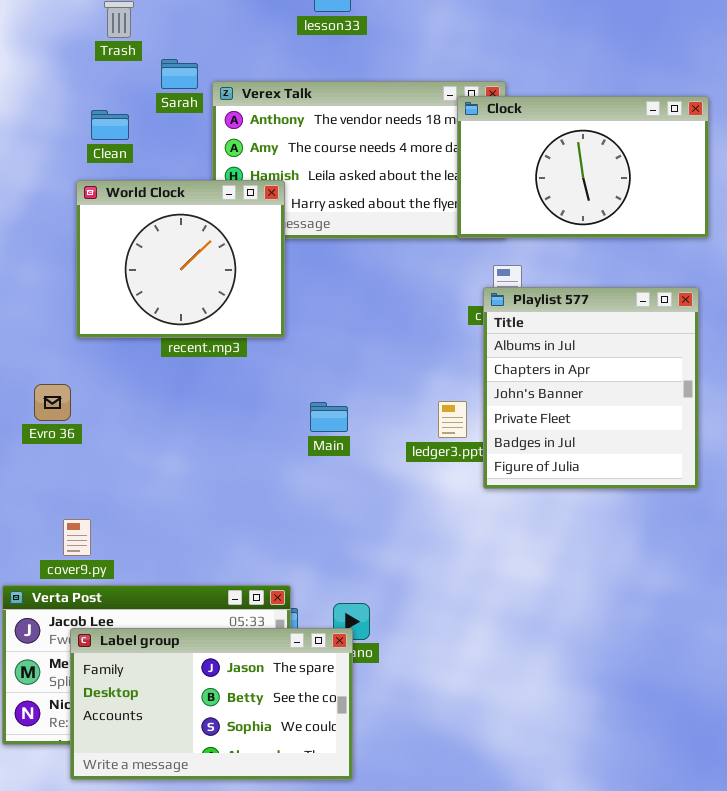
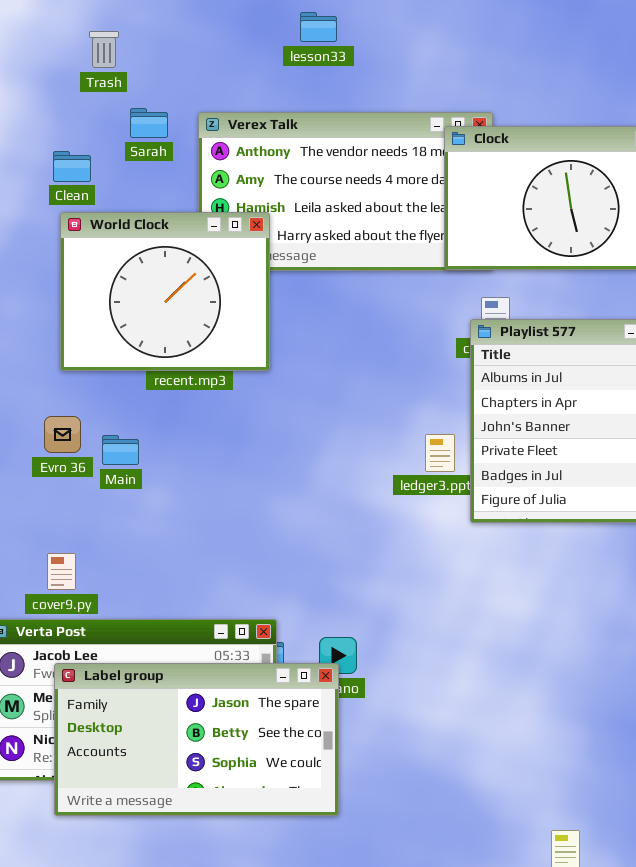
Sarah: [161,59,198,89] -> [130,108,168,138], moved
Clean: [91,110,129,140] -> [53,151,91,182], moved
Evro 36: [34,384,71,421] -> [44,416,81,453], moved
Main: [310,402,348,432] -> [102,435,139,465], moved

